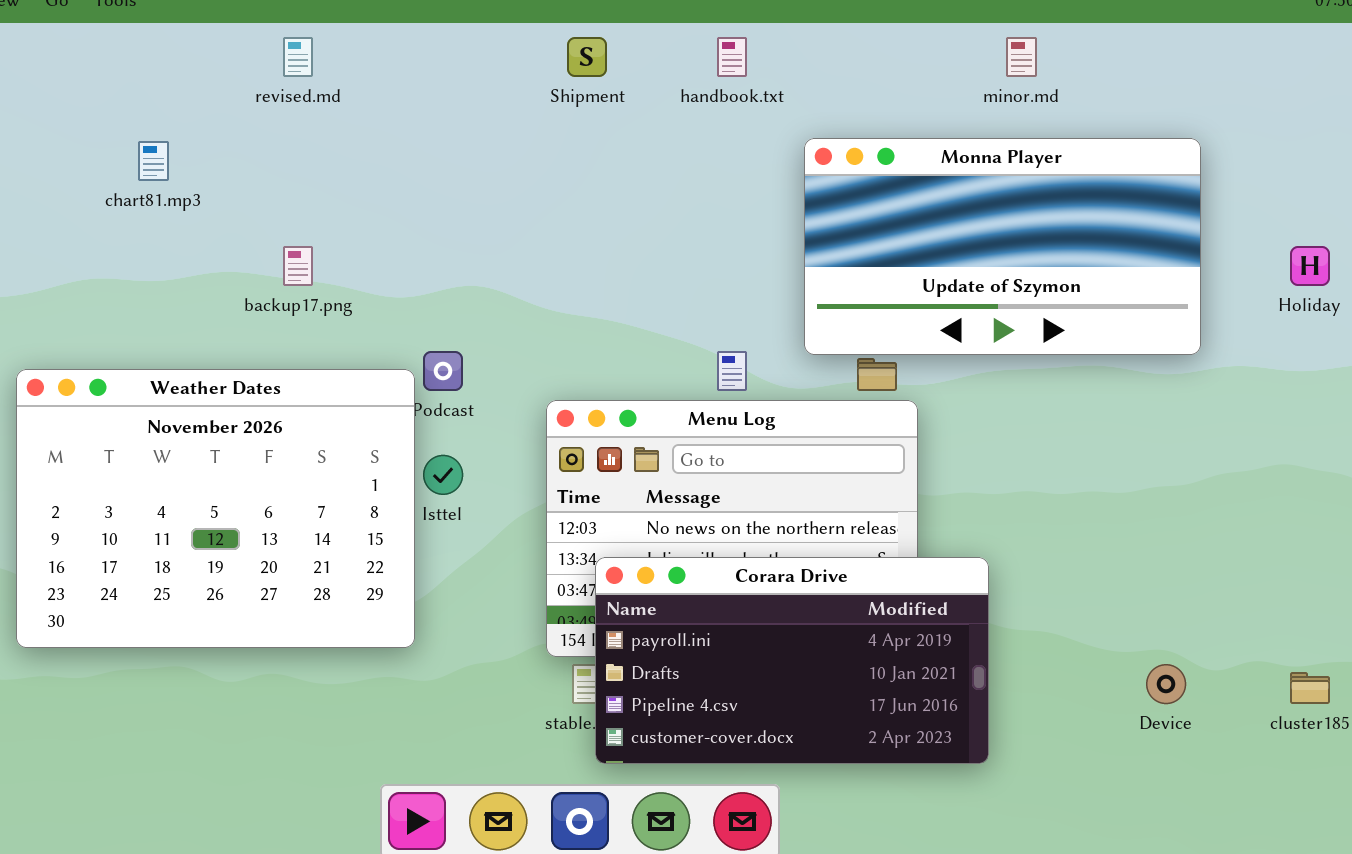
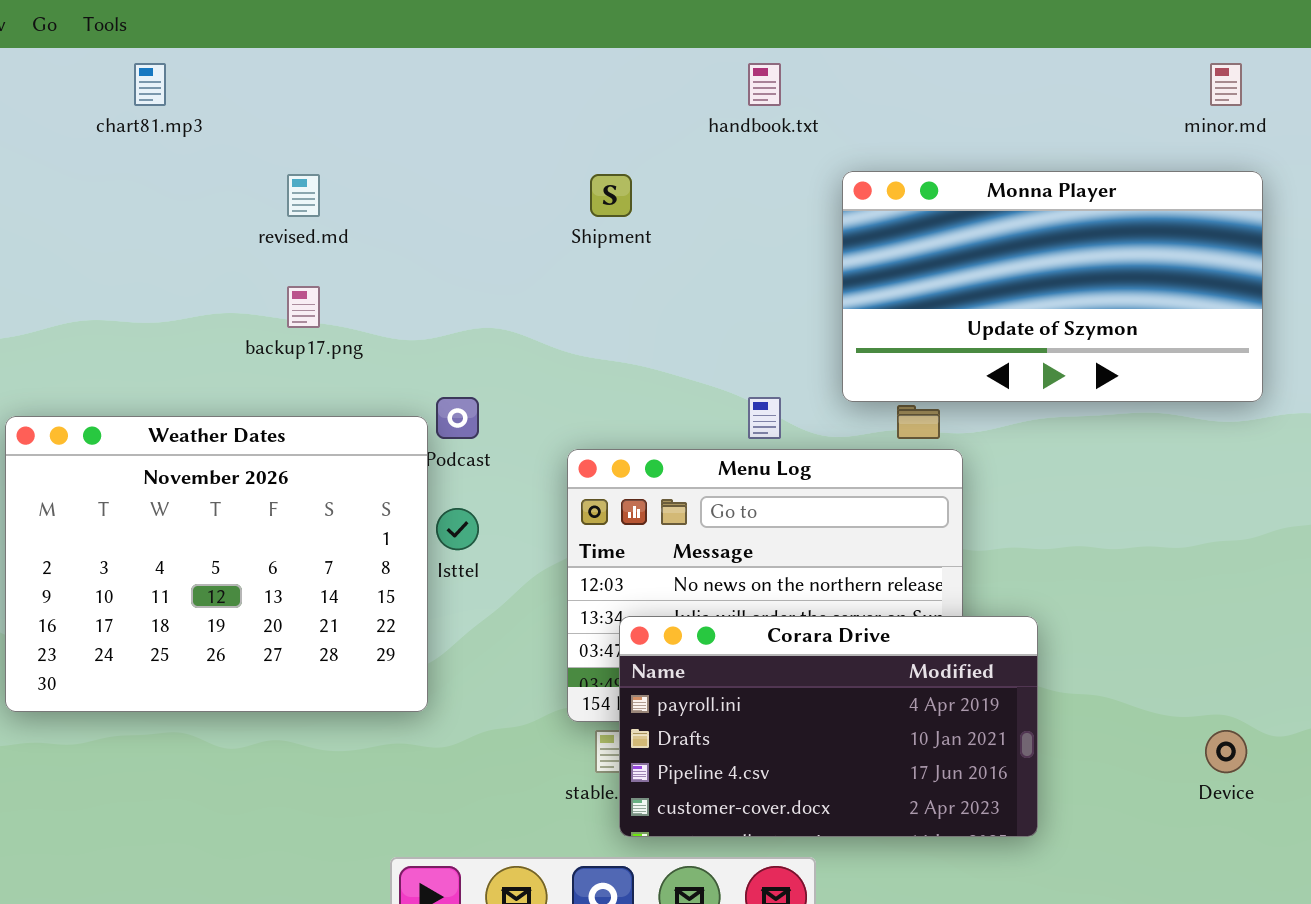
revised.md: [283,37,313,77] -> [287,174,320,217], moved
Shipment: [567,37,607,77] -> [590,174,632,217], moved
minor.md: [1006,37,1037,77] -> [1210,63,1242,106], moved
chart81.mp3: [138,141,169,181] -> [134,63,166,106], moved

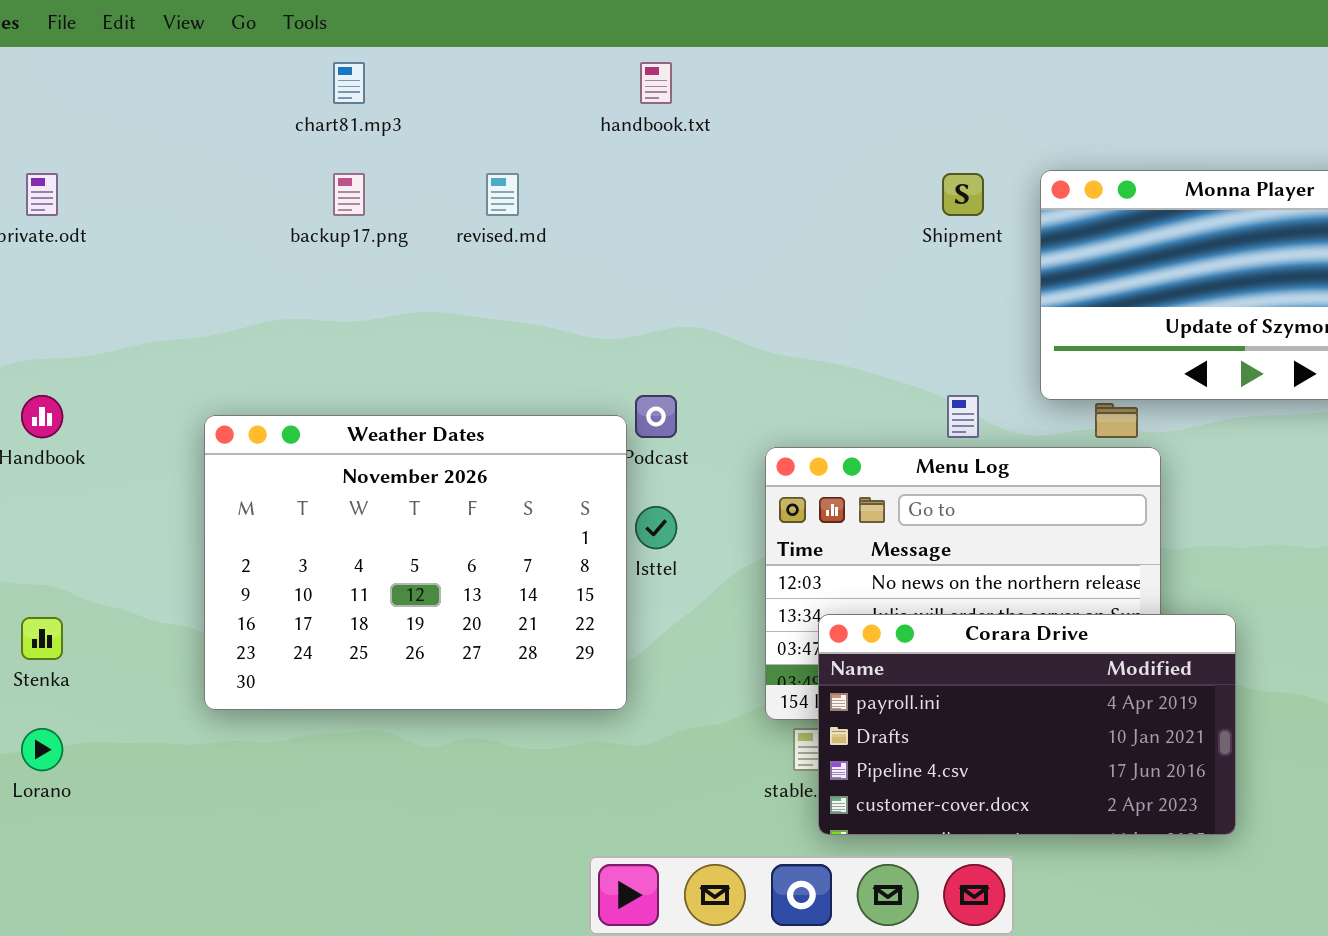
handbook.txt: [748,63,781,106] -> [640,62,672,104], moved
Shipment: [590,174,632,217] -> [942,173,984,216], moved
backup17.png: [287,286,320,328] -> [333,173,365,216], moved

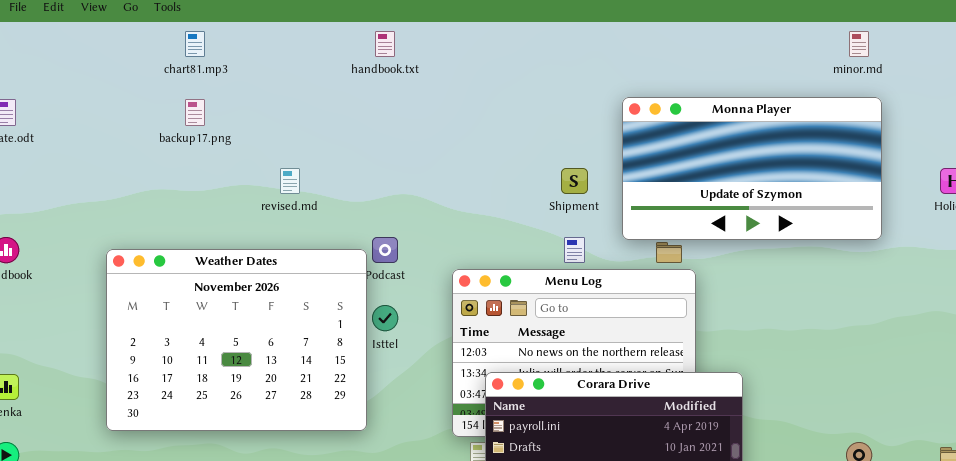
revised.md: [486,173,519,216] -> [280,168,300,194], moved
Shipment: [942,173,984,216] -> [561,168,588,194], moved

